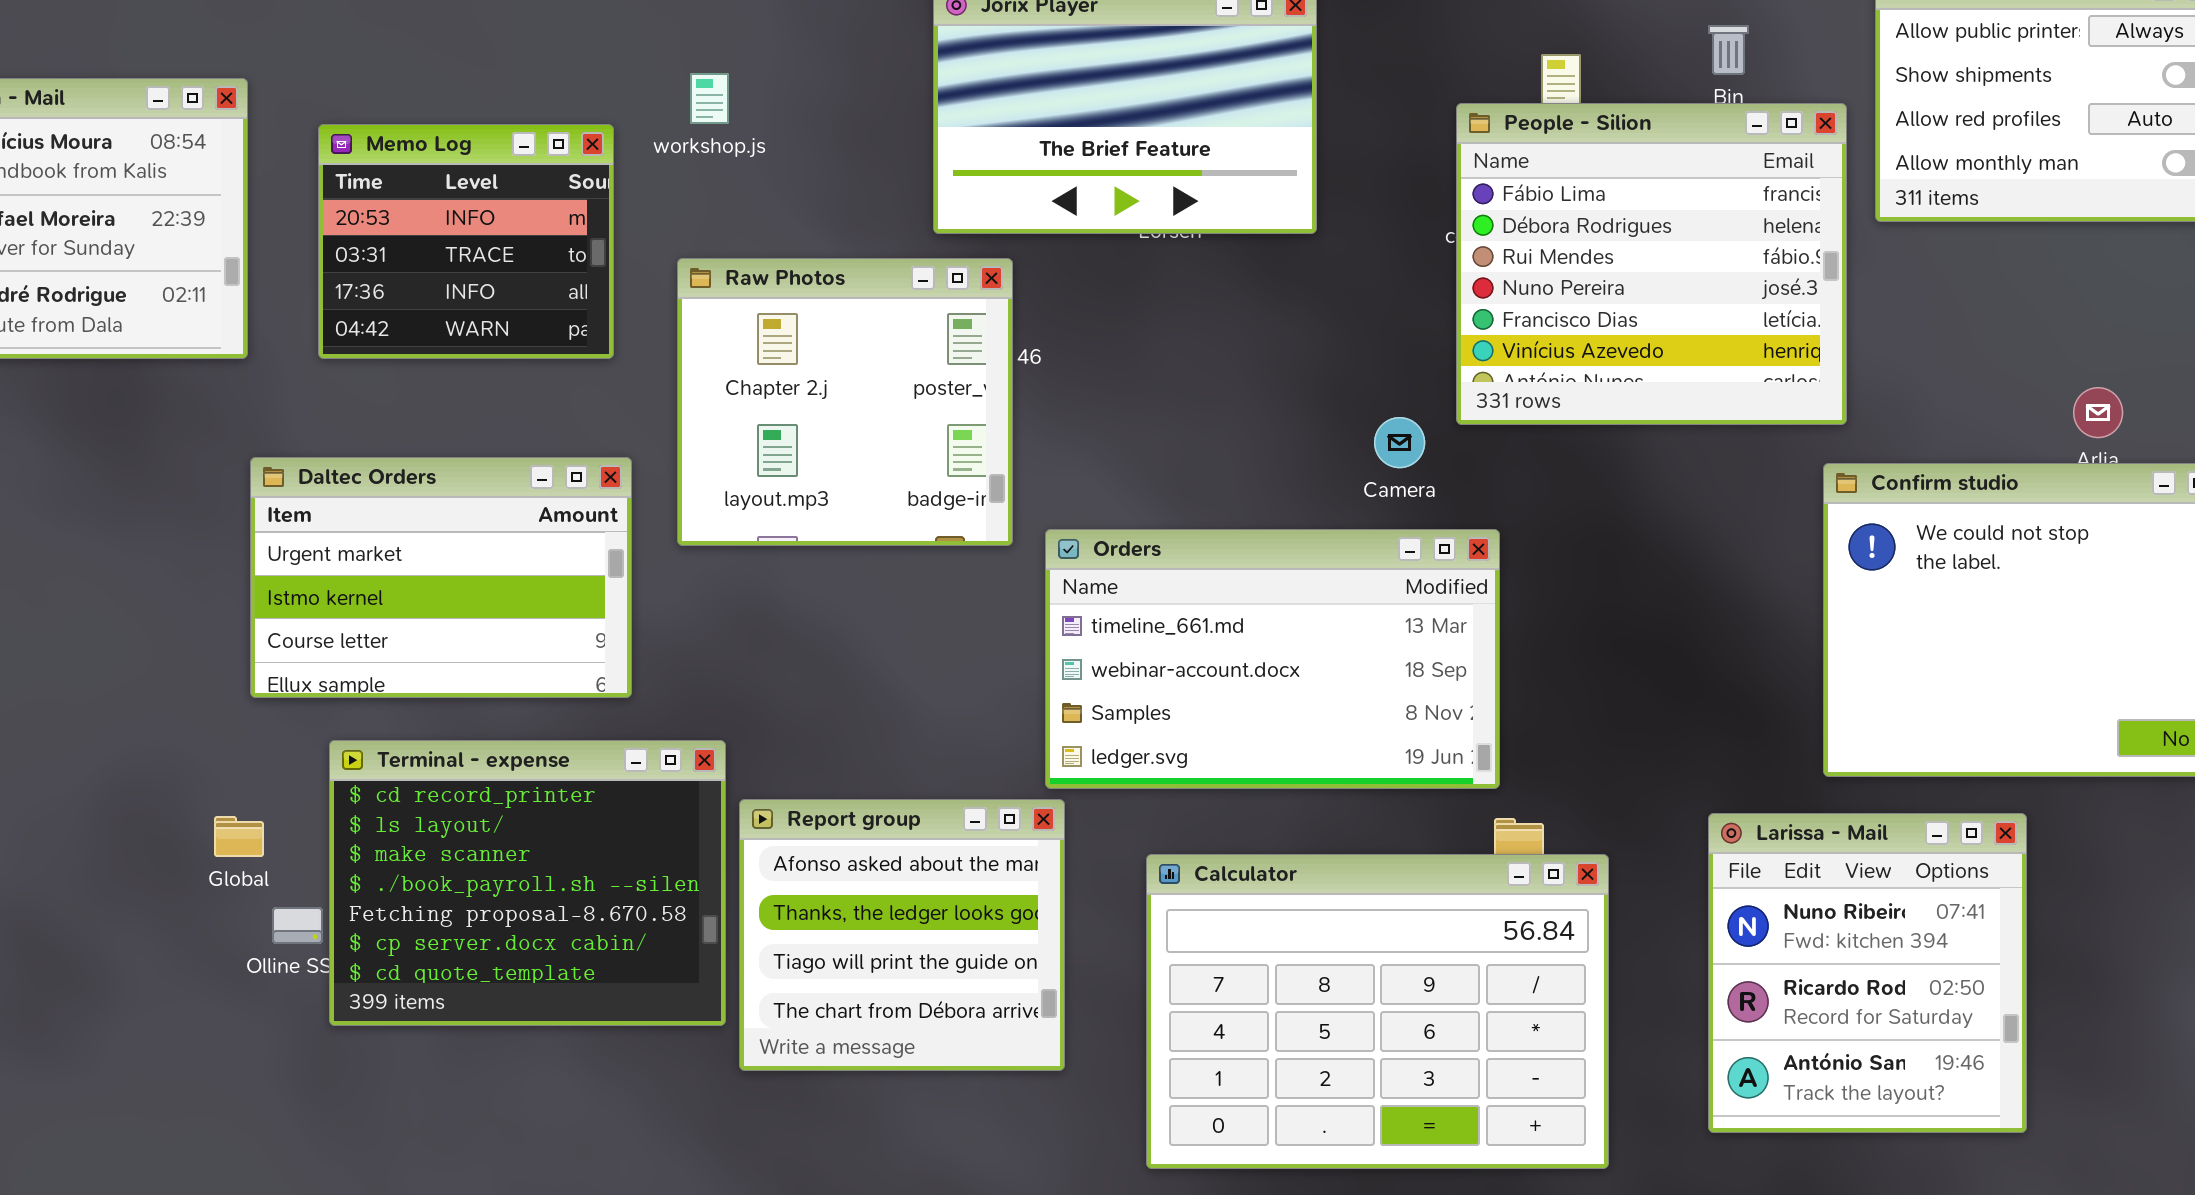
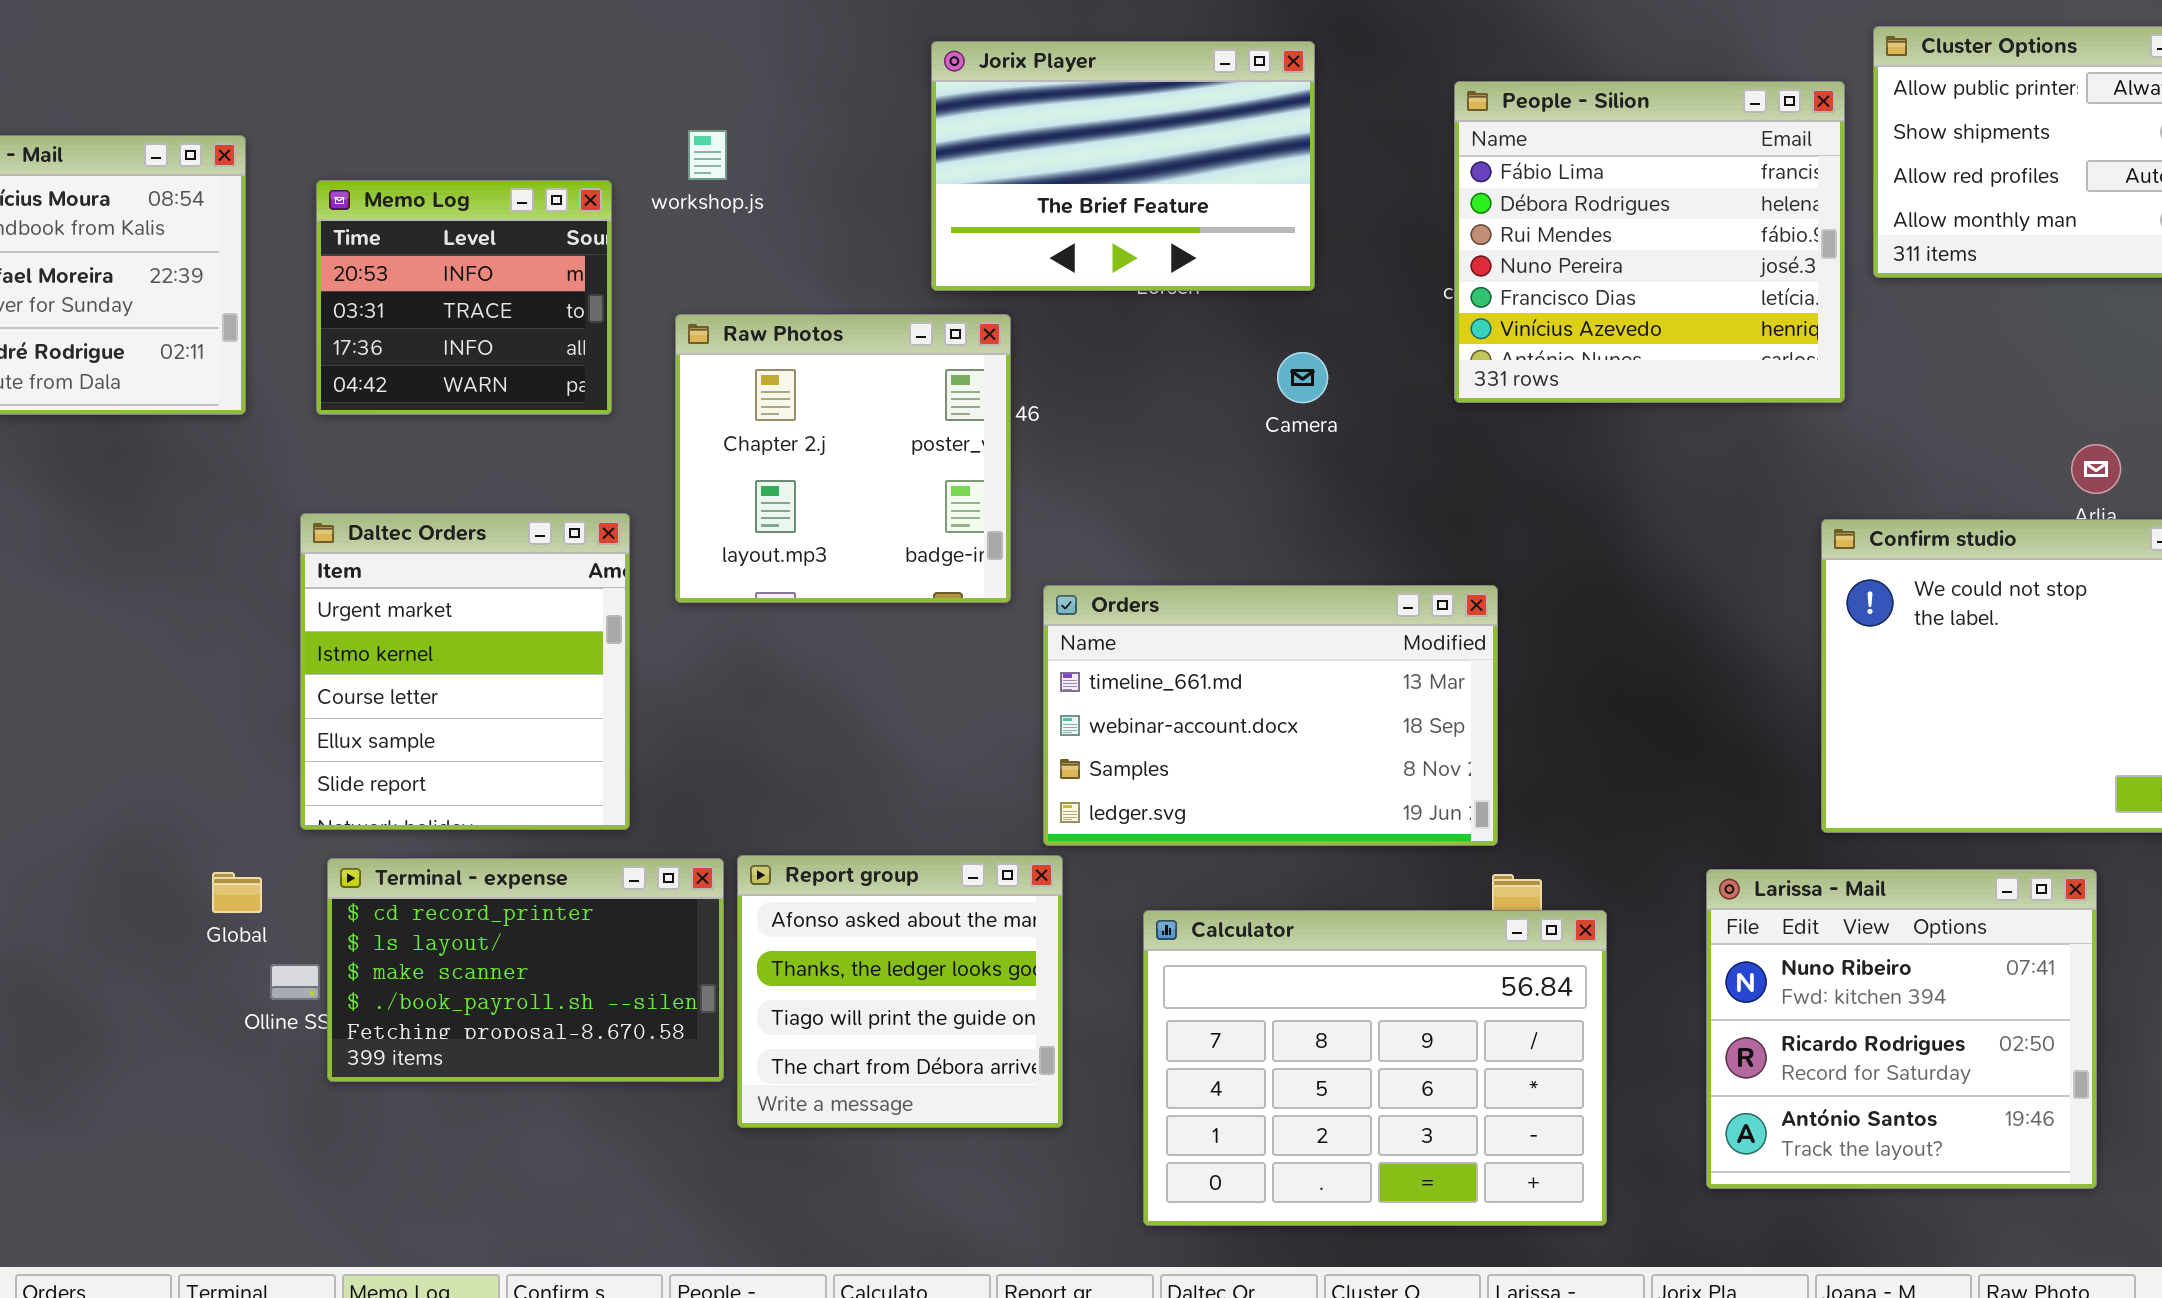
People - Silion: [1456,103,1847,425] -> [1454,81,1845,403], moved
Camera: [1374,417,1425,468] -> [1277,352,1328,403], moved
Daltec Orders: [250,457,632,698] -> [300,513,630,830], resized
Terminal - expense: [329,740,726,1026] -> [327,858,724,1082], resized
Larissa - Mail: [1708,813,2027,1133] -> [1706,869,2097,1189], resized

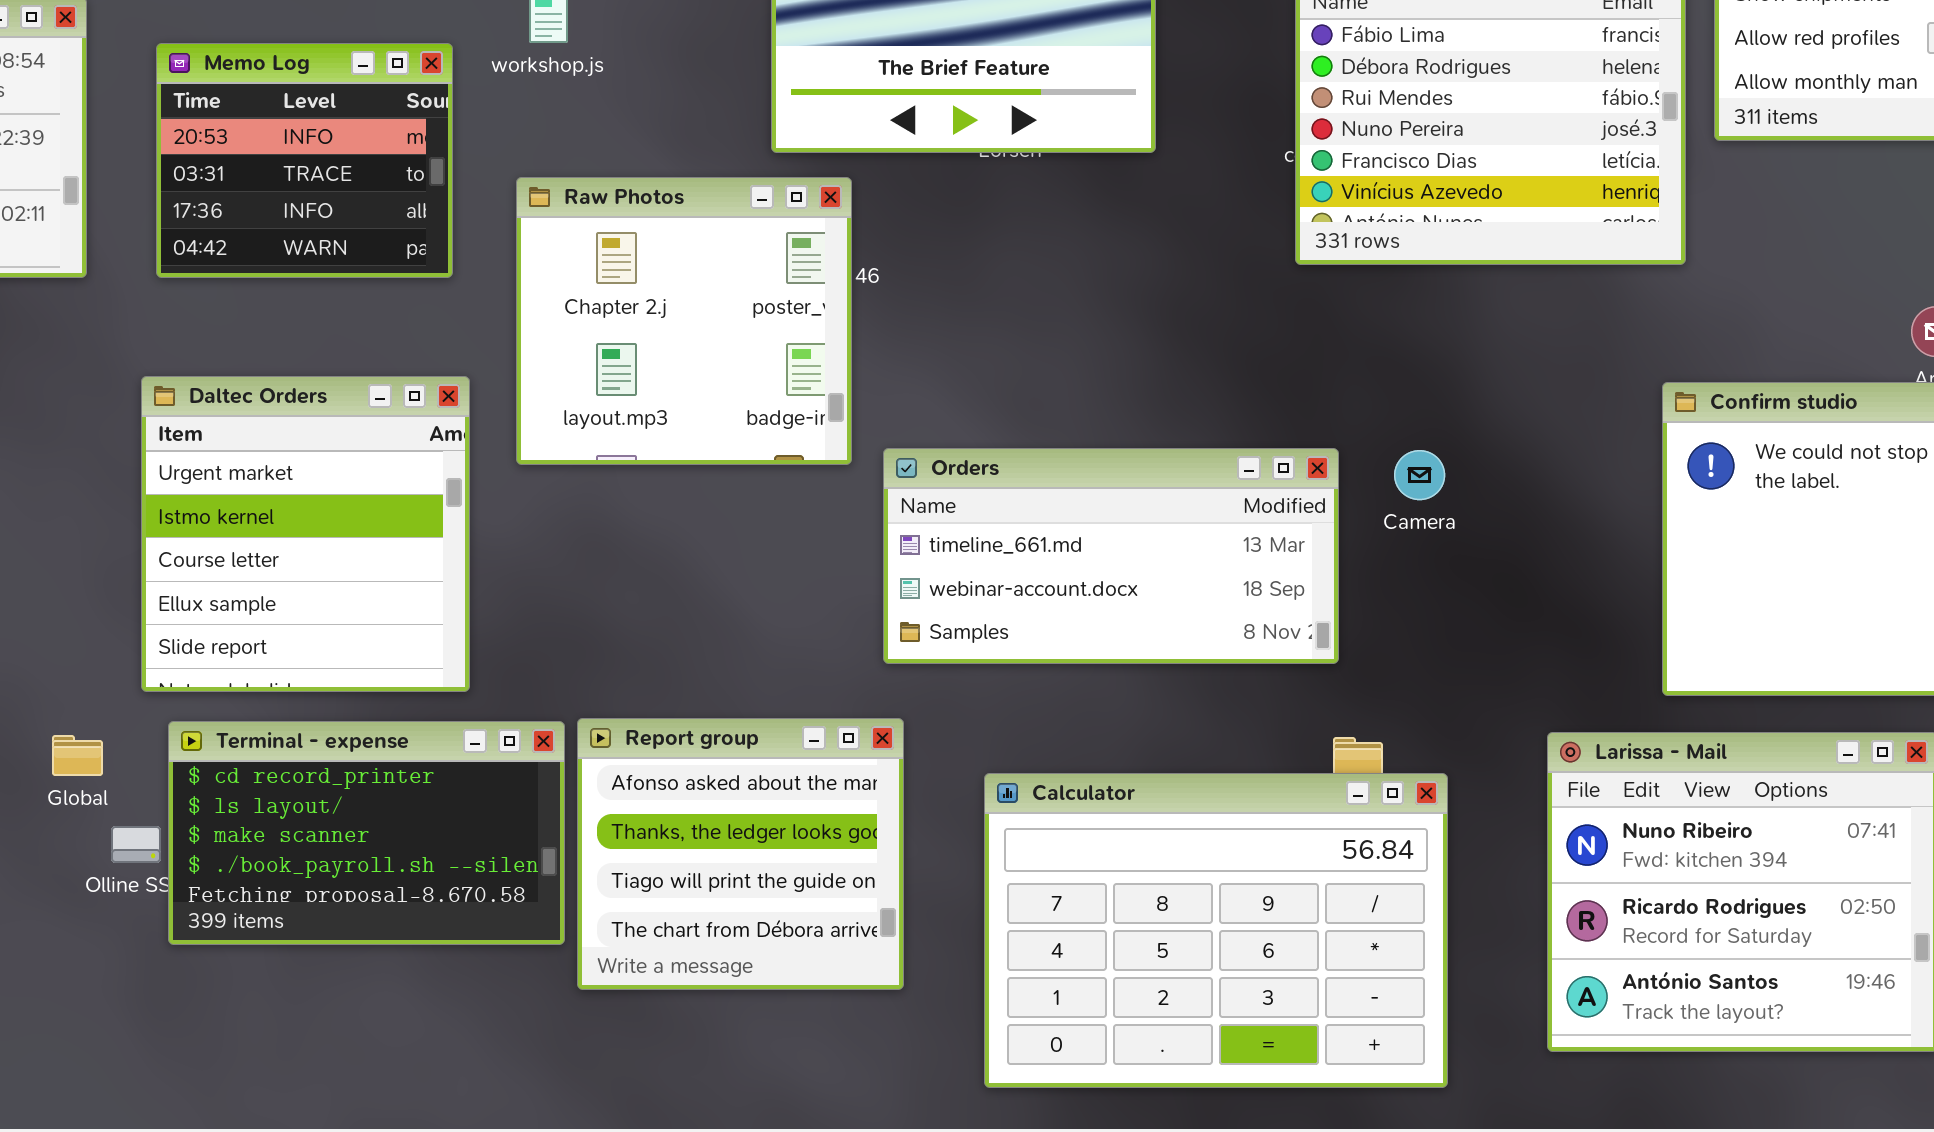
Camera: [1277,352,1328,403] -> [1394,450,1445,500], moved
Orders: [1043,585,1498,846] -> [883,448,1339,664], resized

